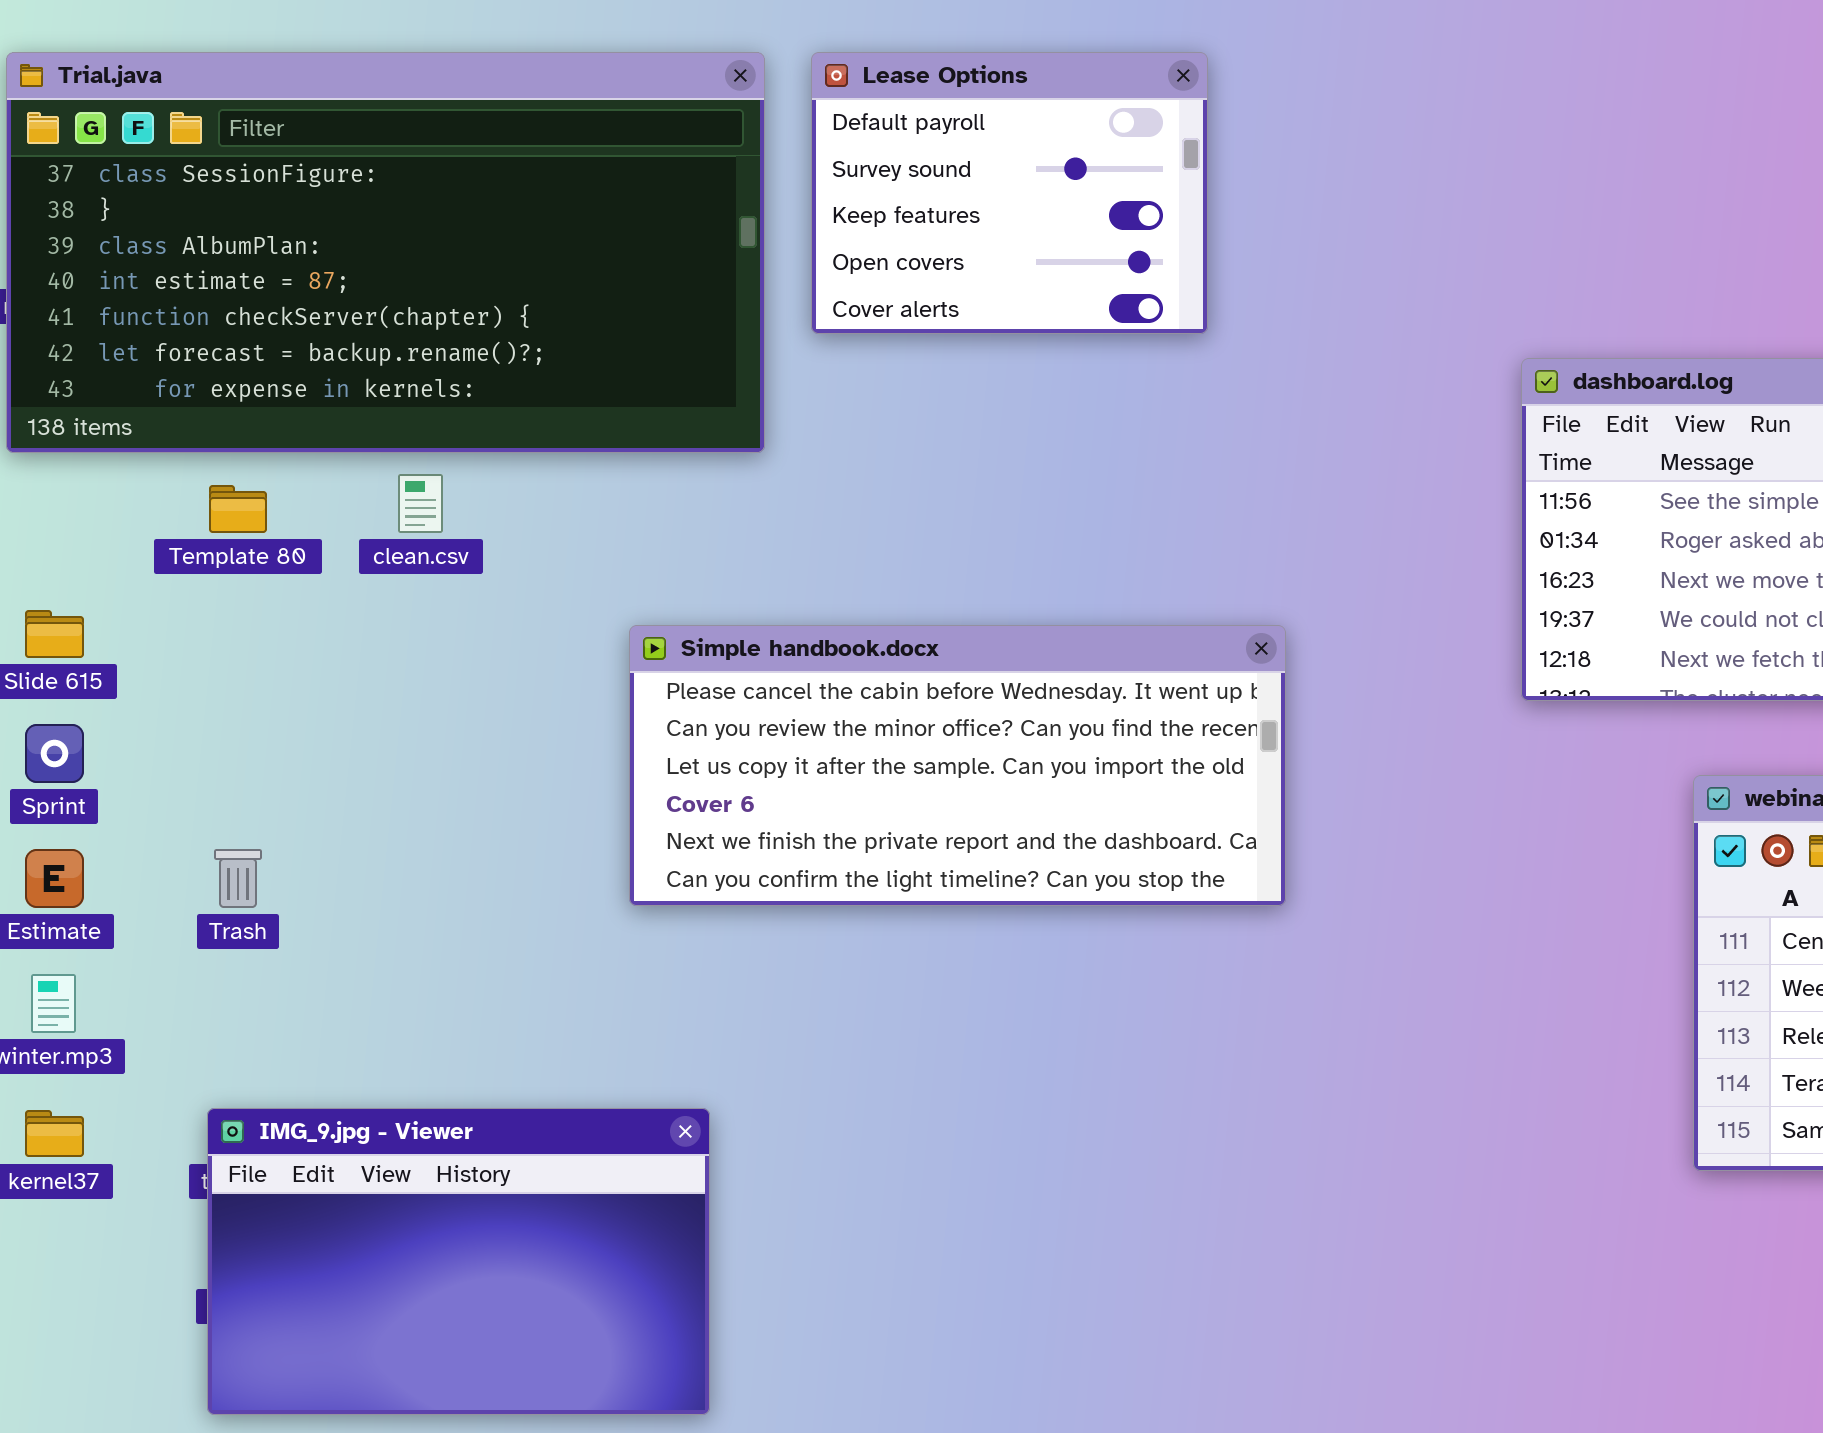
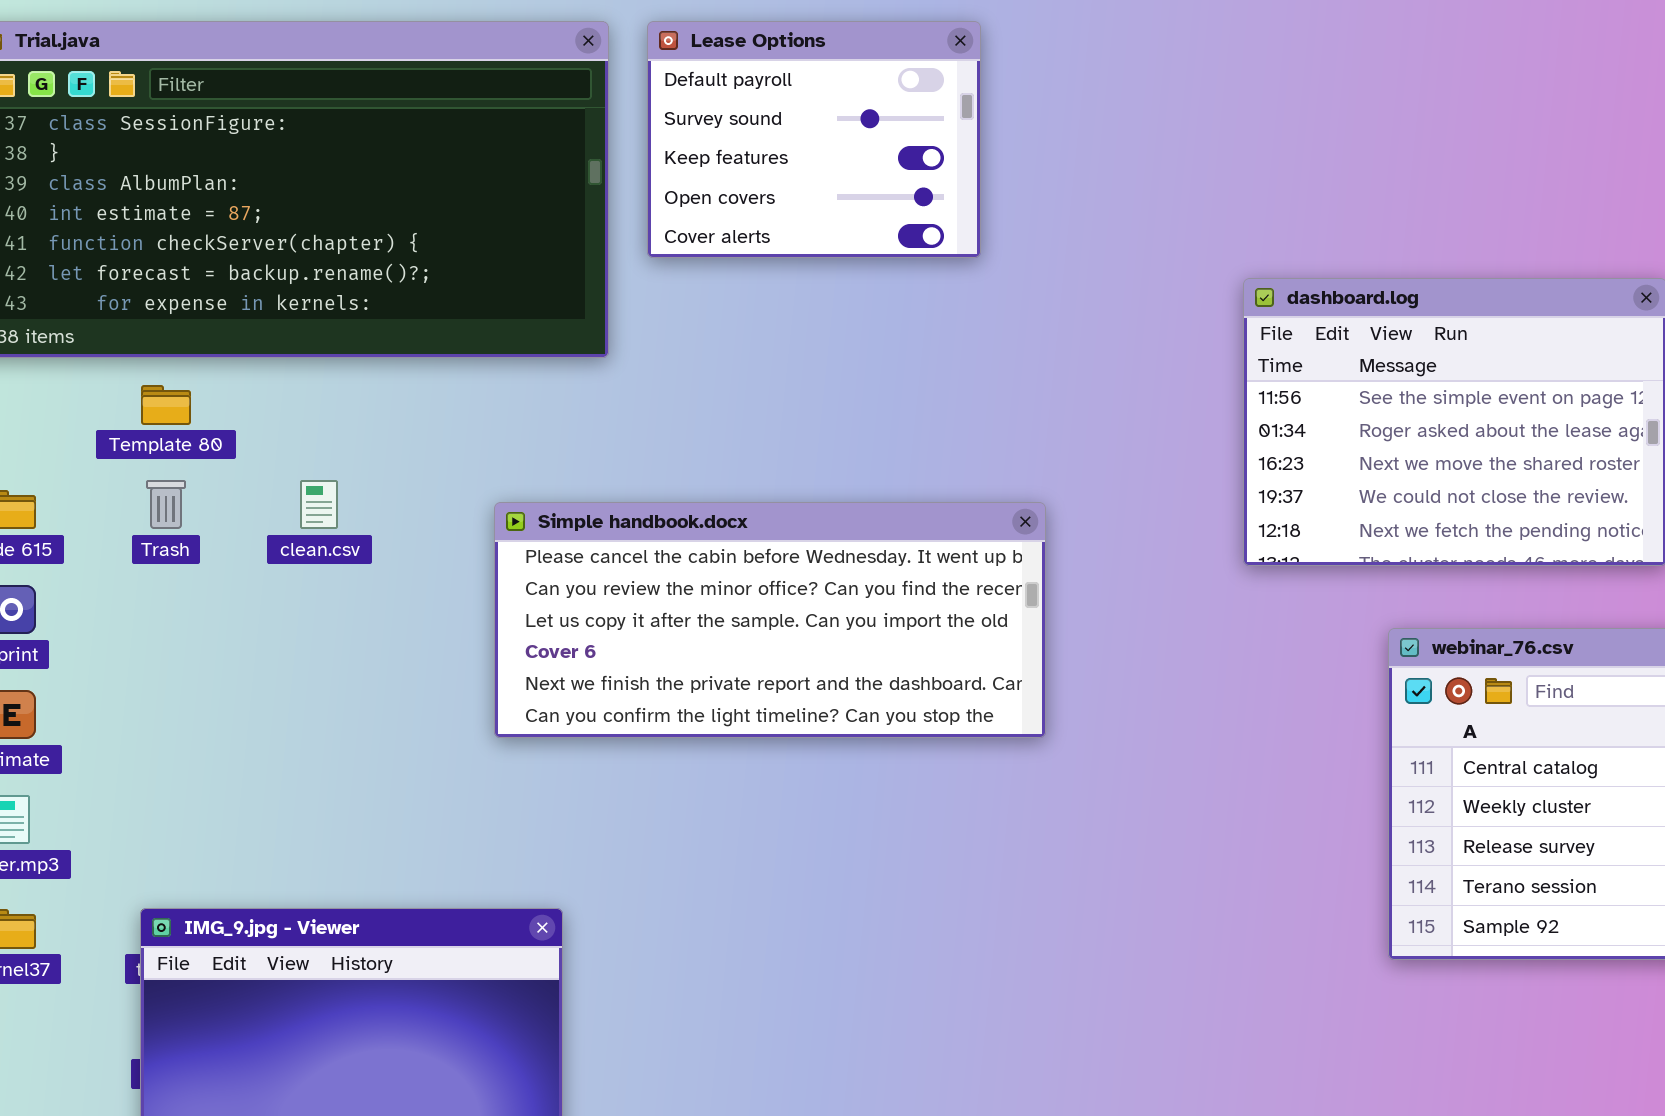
clean.csv: [398,474,443,533] -> [300,480,338,529], moved
Trash: [214,849,262,908] -> [146,480,186,529], moved

